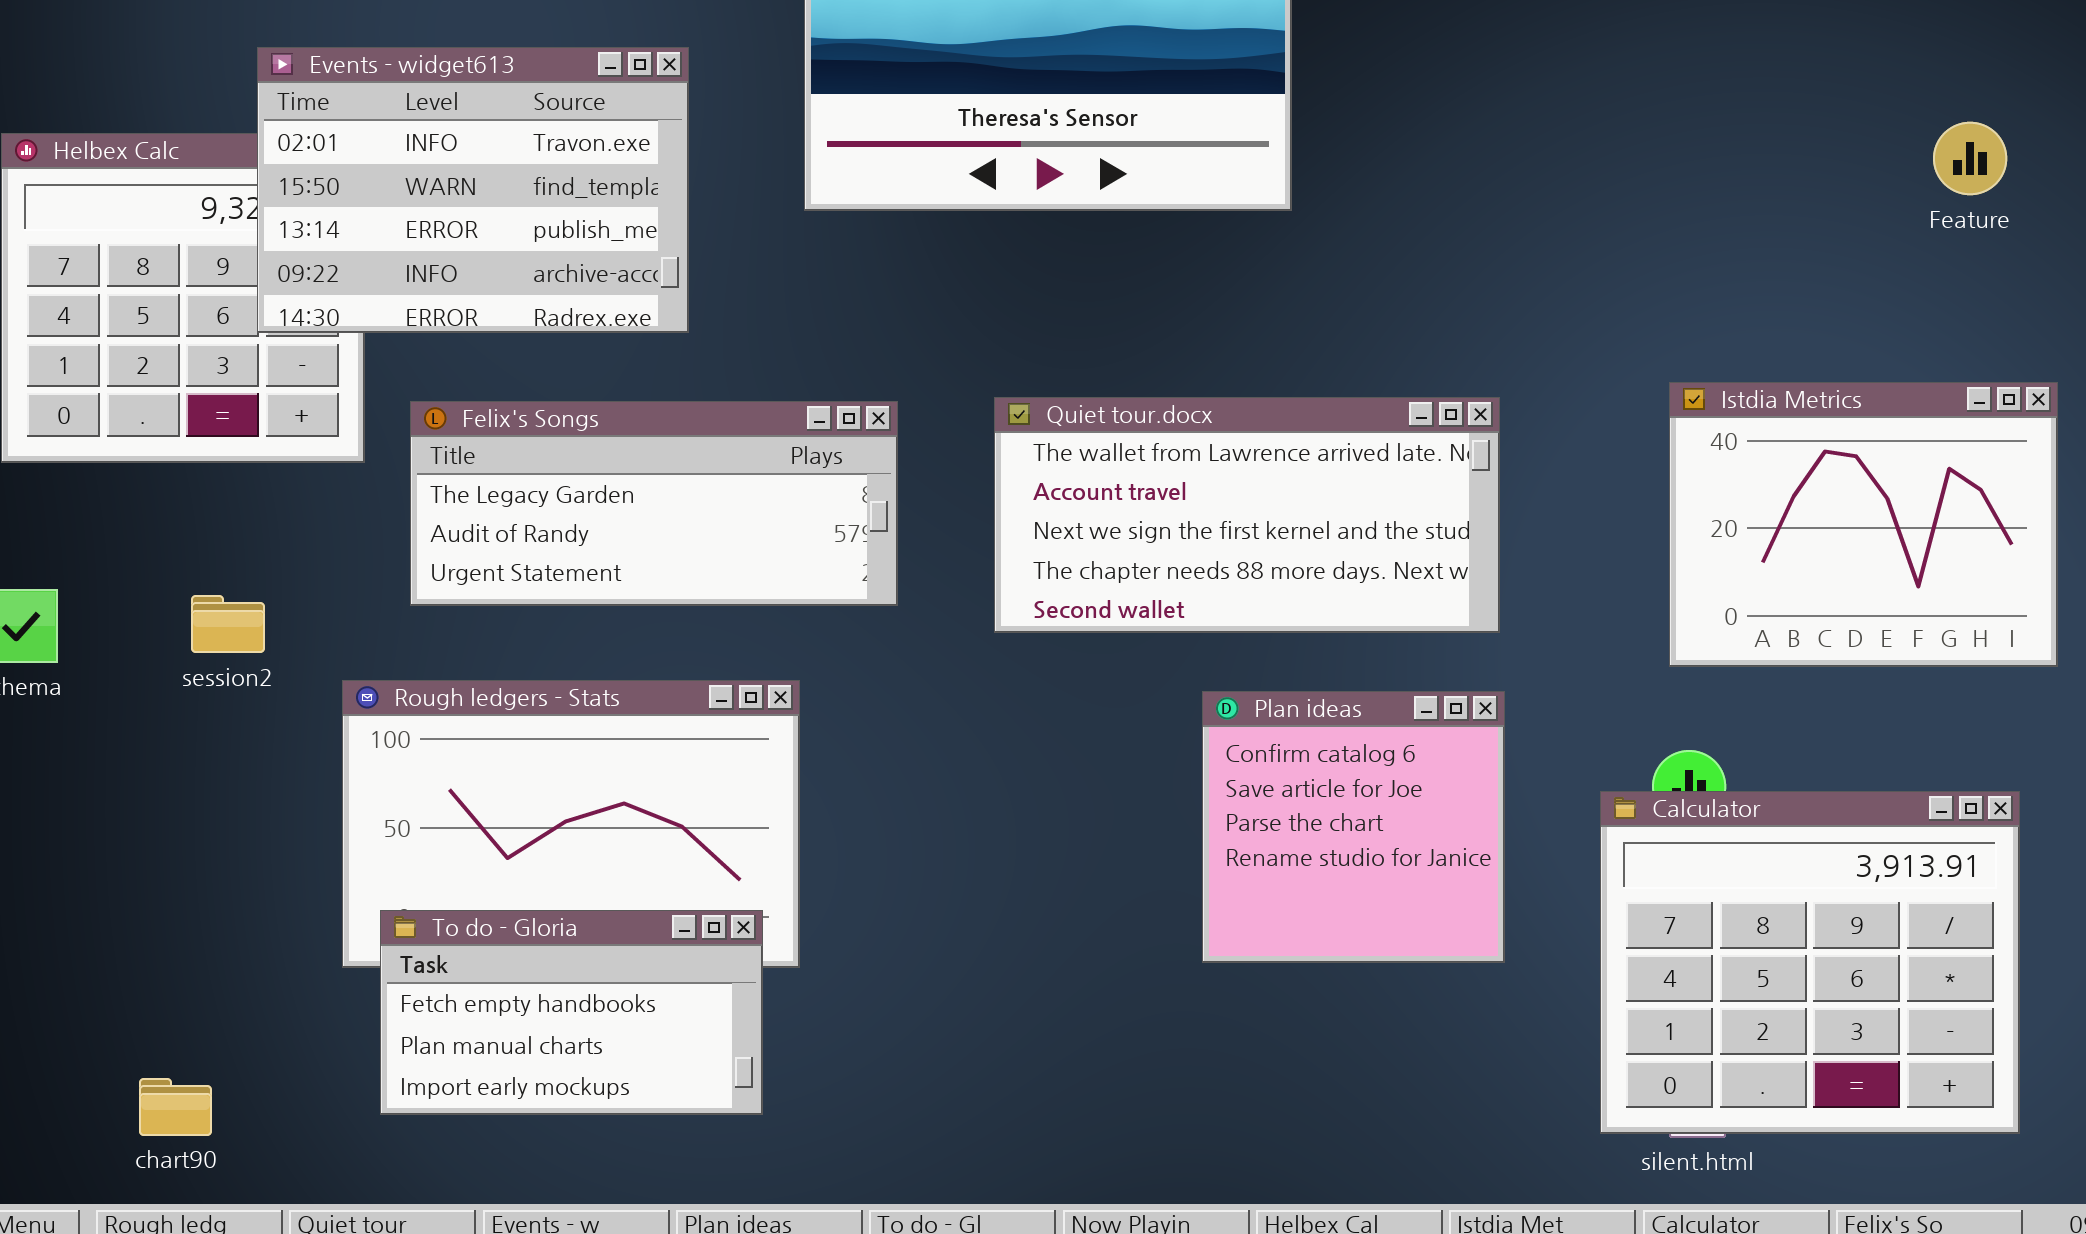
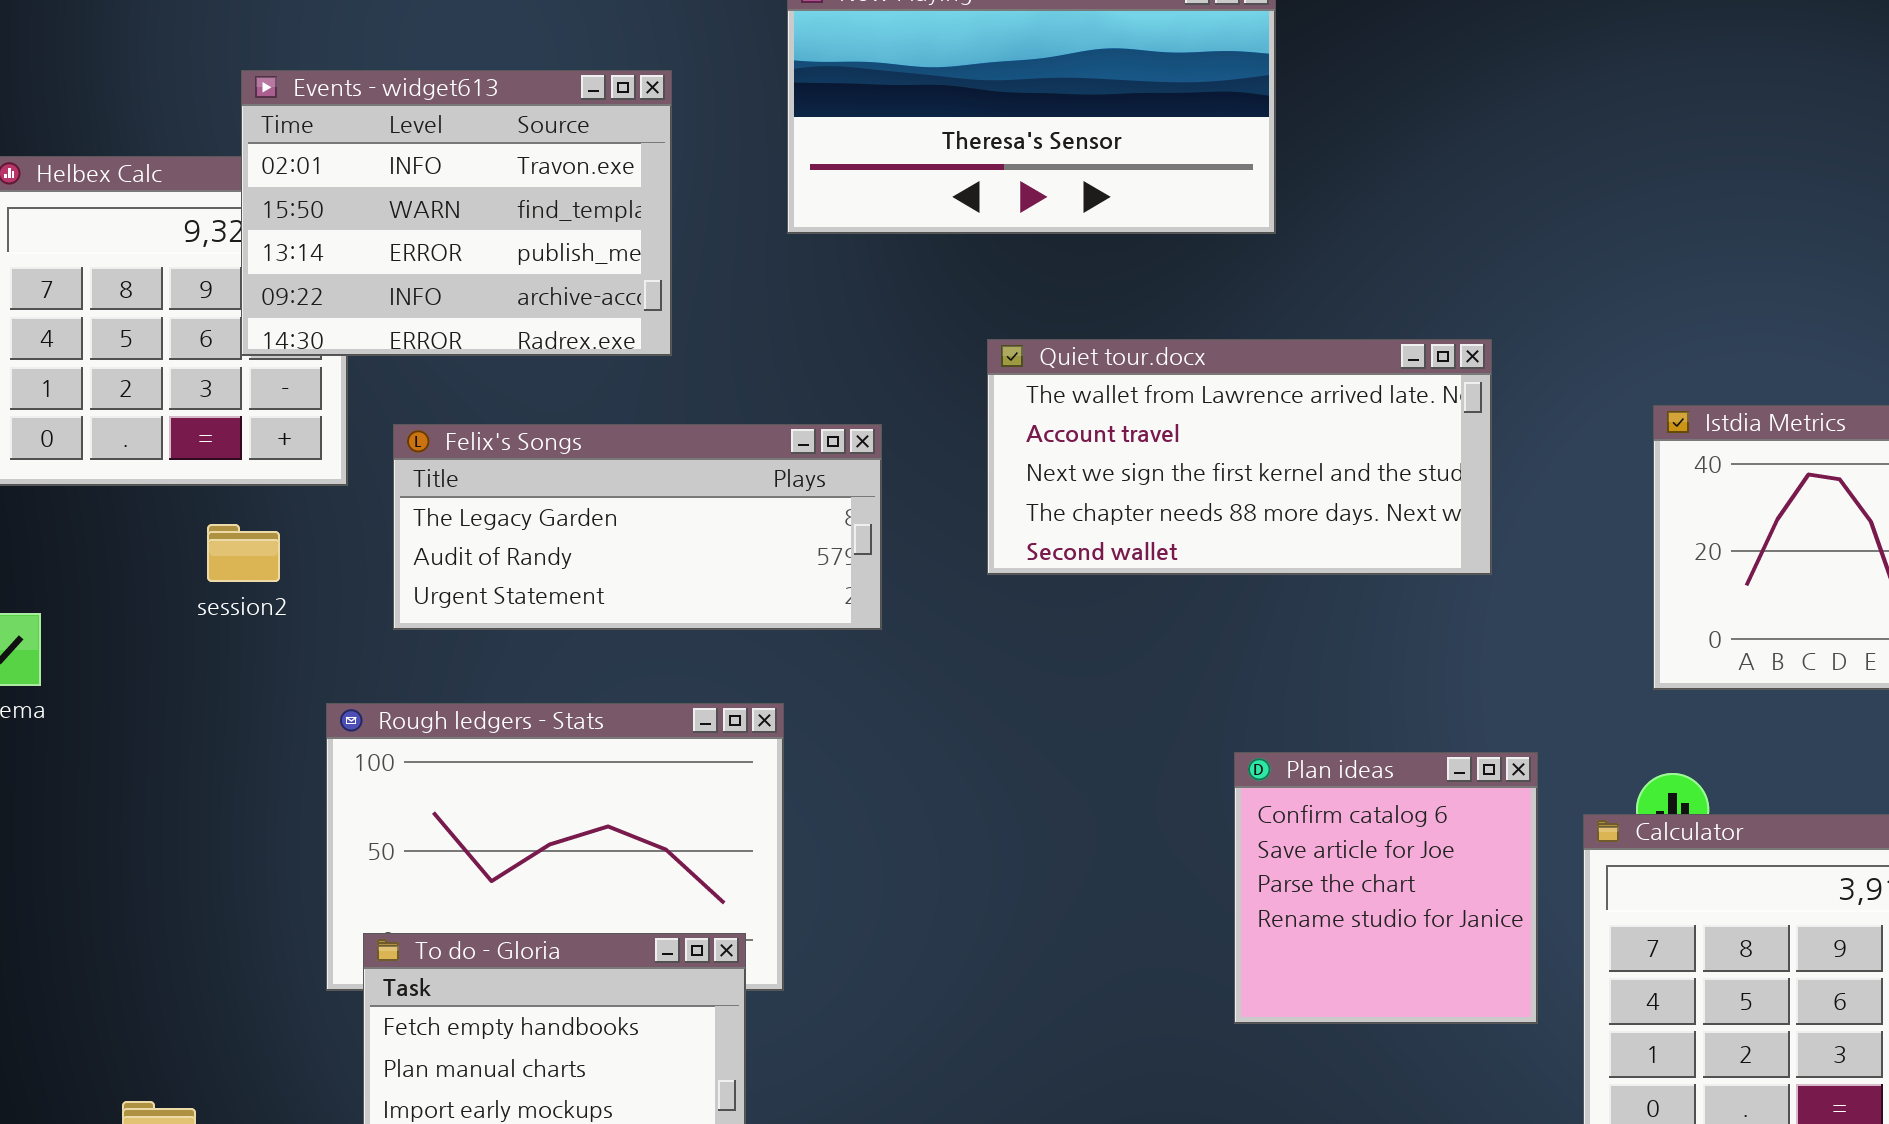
Quiet tour.docx: [994,397,1500,633] -> [987,339,1492,575], moved
session2: [191,595,265,653] -> [207,524,280,582], moved
Plan ideas: [1202,691,1505,963] -> [1234,752,1538,1024], moved

